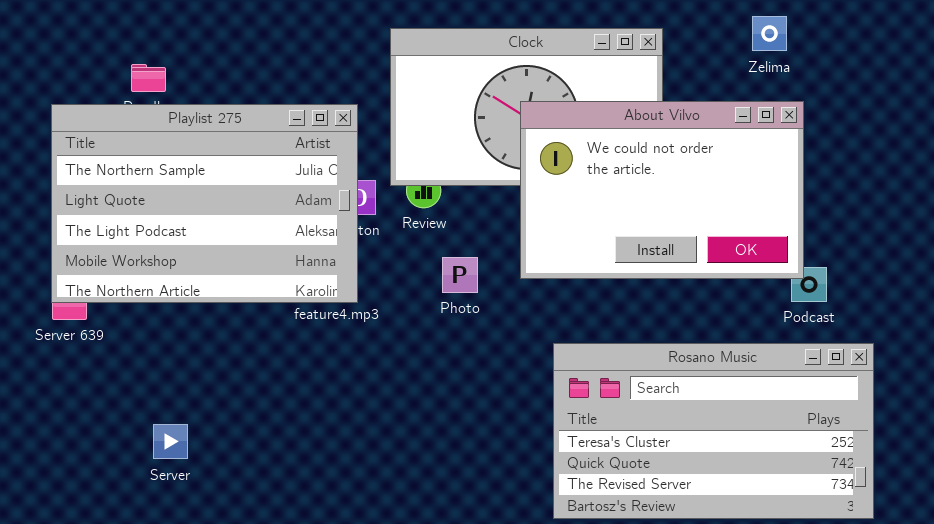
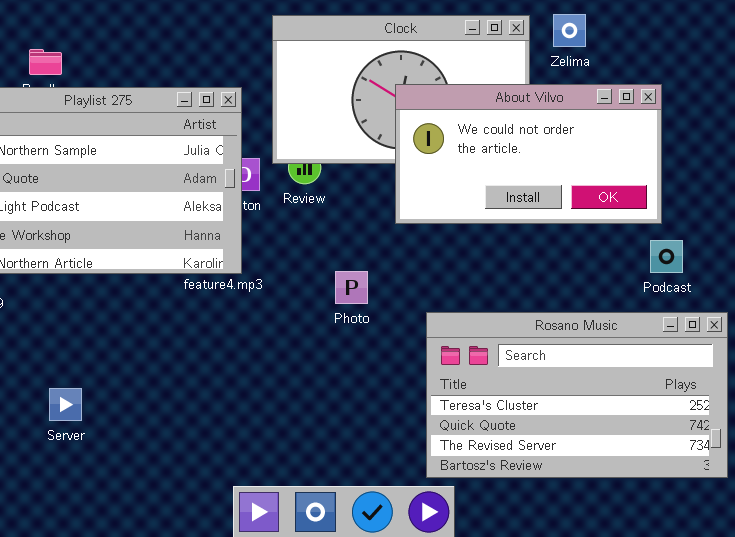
Zelima: [752,16,787,51] -> [553,14,586,47], moved
About Vilvo: [520,101,804,279] -> [395,84,662,224], resized
Photo: [442,257,478,293] -> [335,271,368,304], moved

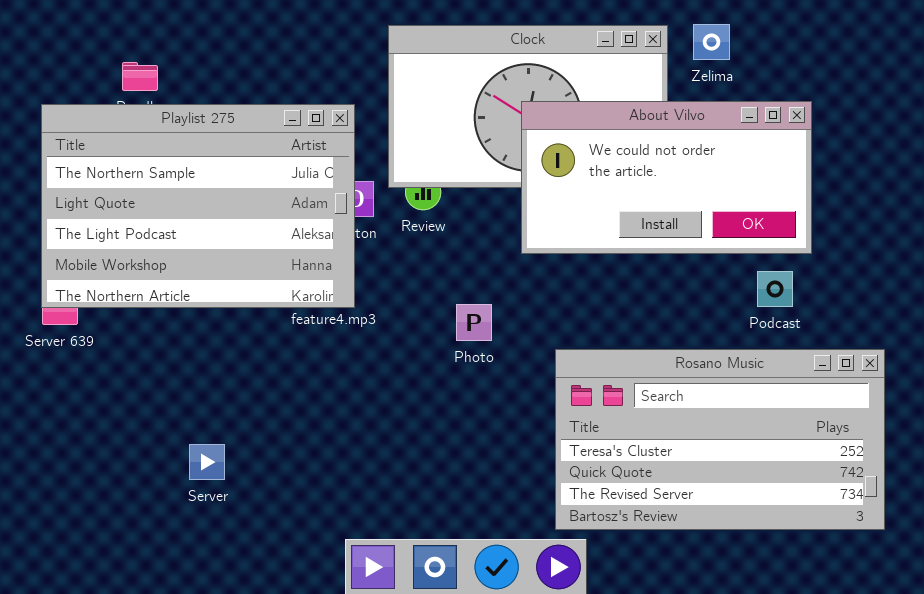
Podcast: [650,240,683,273] -> [757,271,793,307], moved
Server: [49,388,82,421] -> [189,444,225,480], moved

